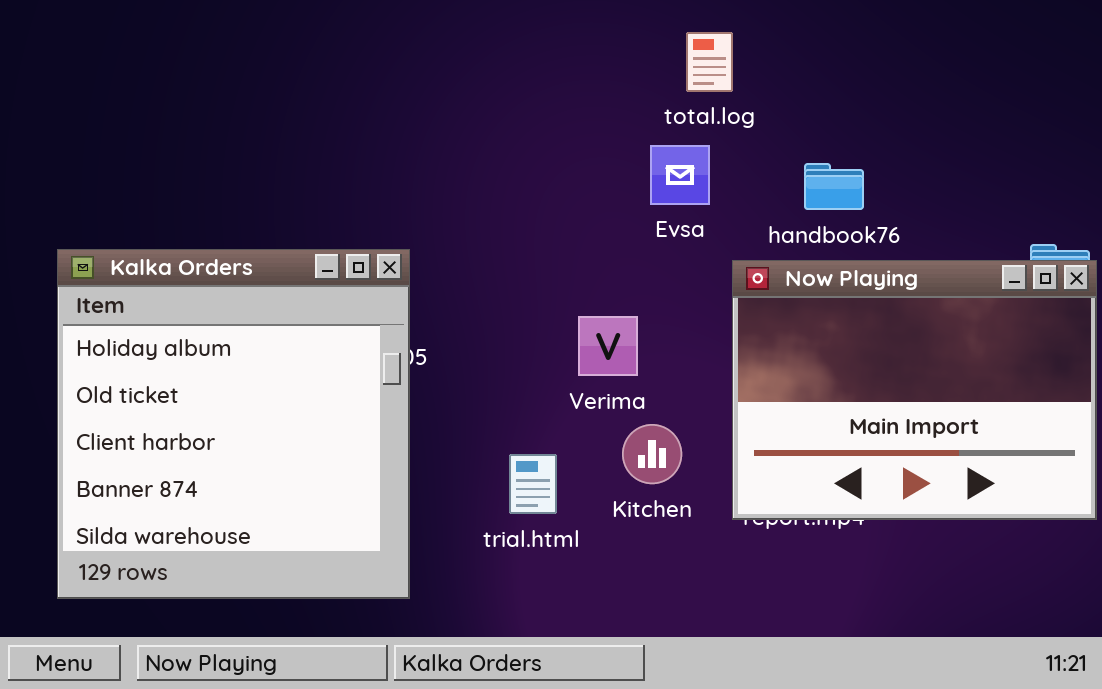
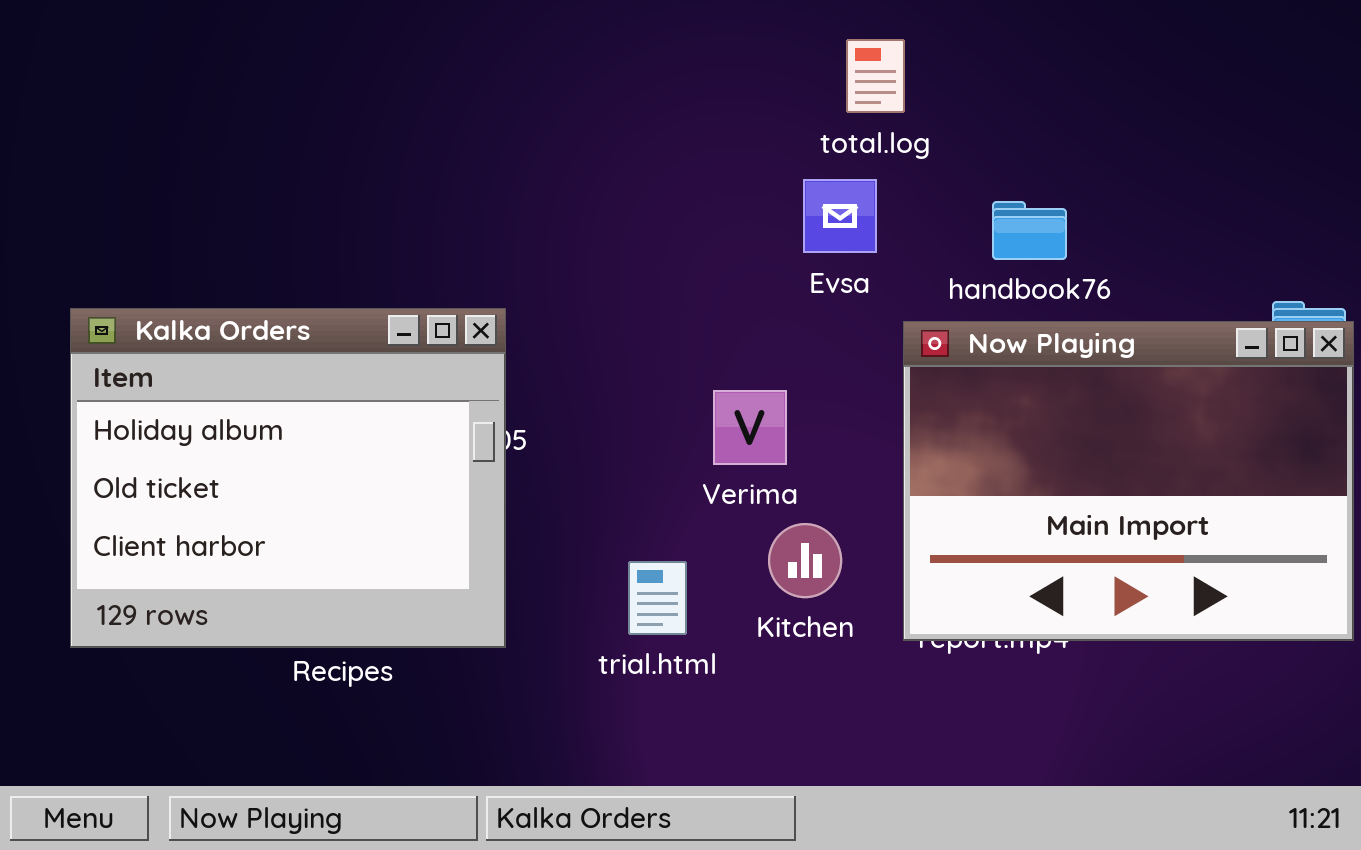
Kalka Orders: [57,249,410,599] -> [70,308,506,648], resized

